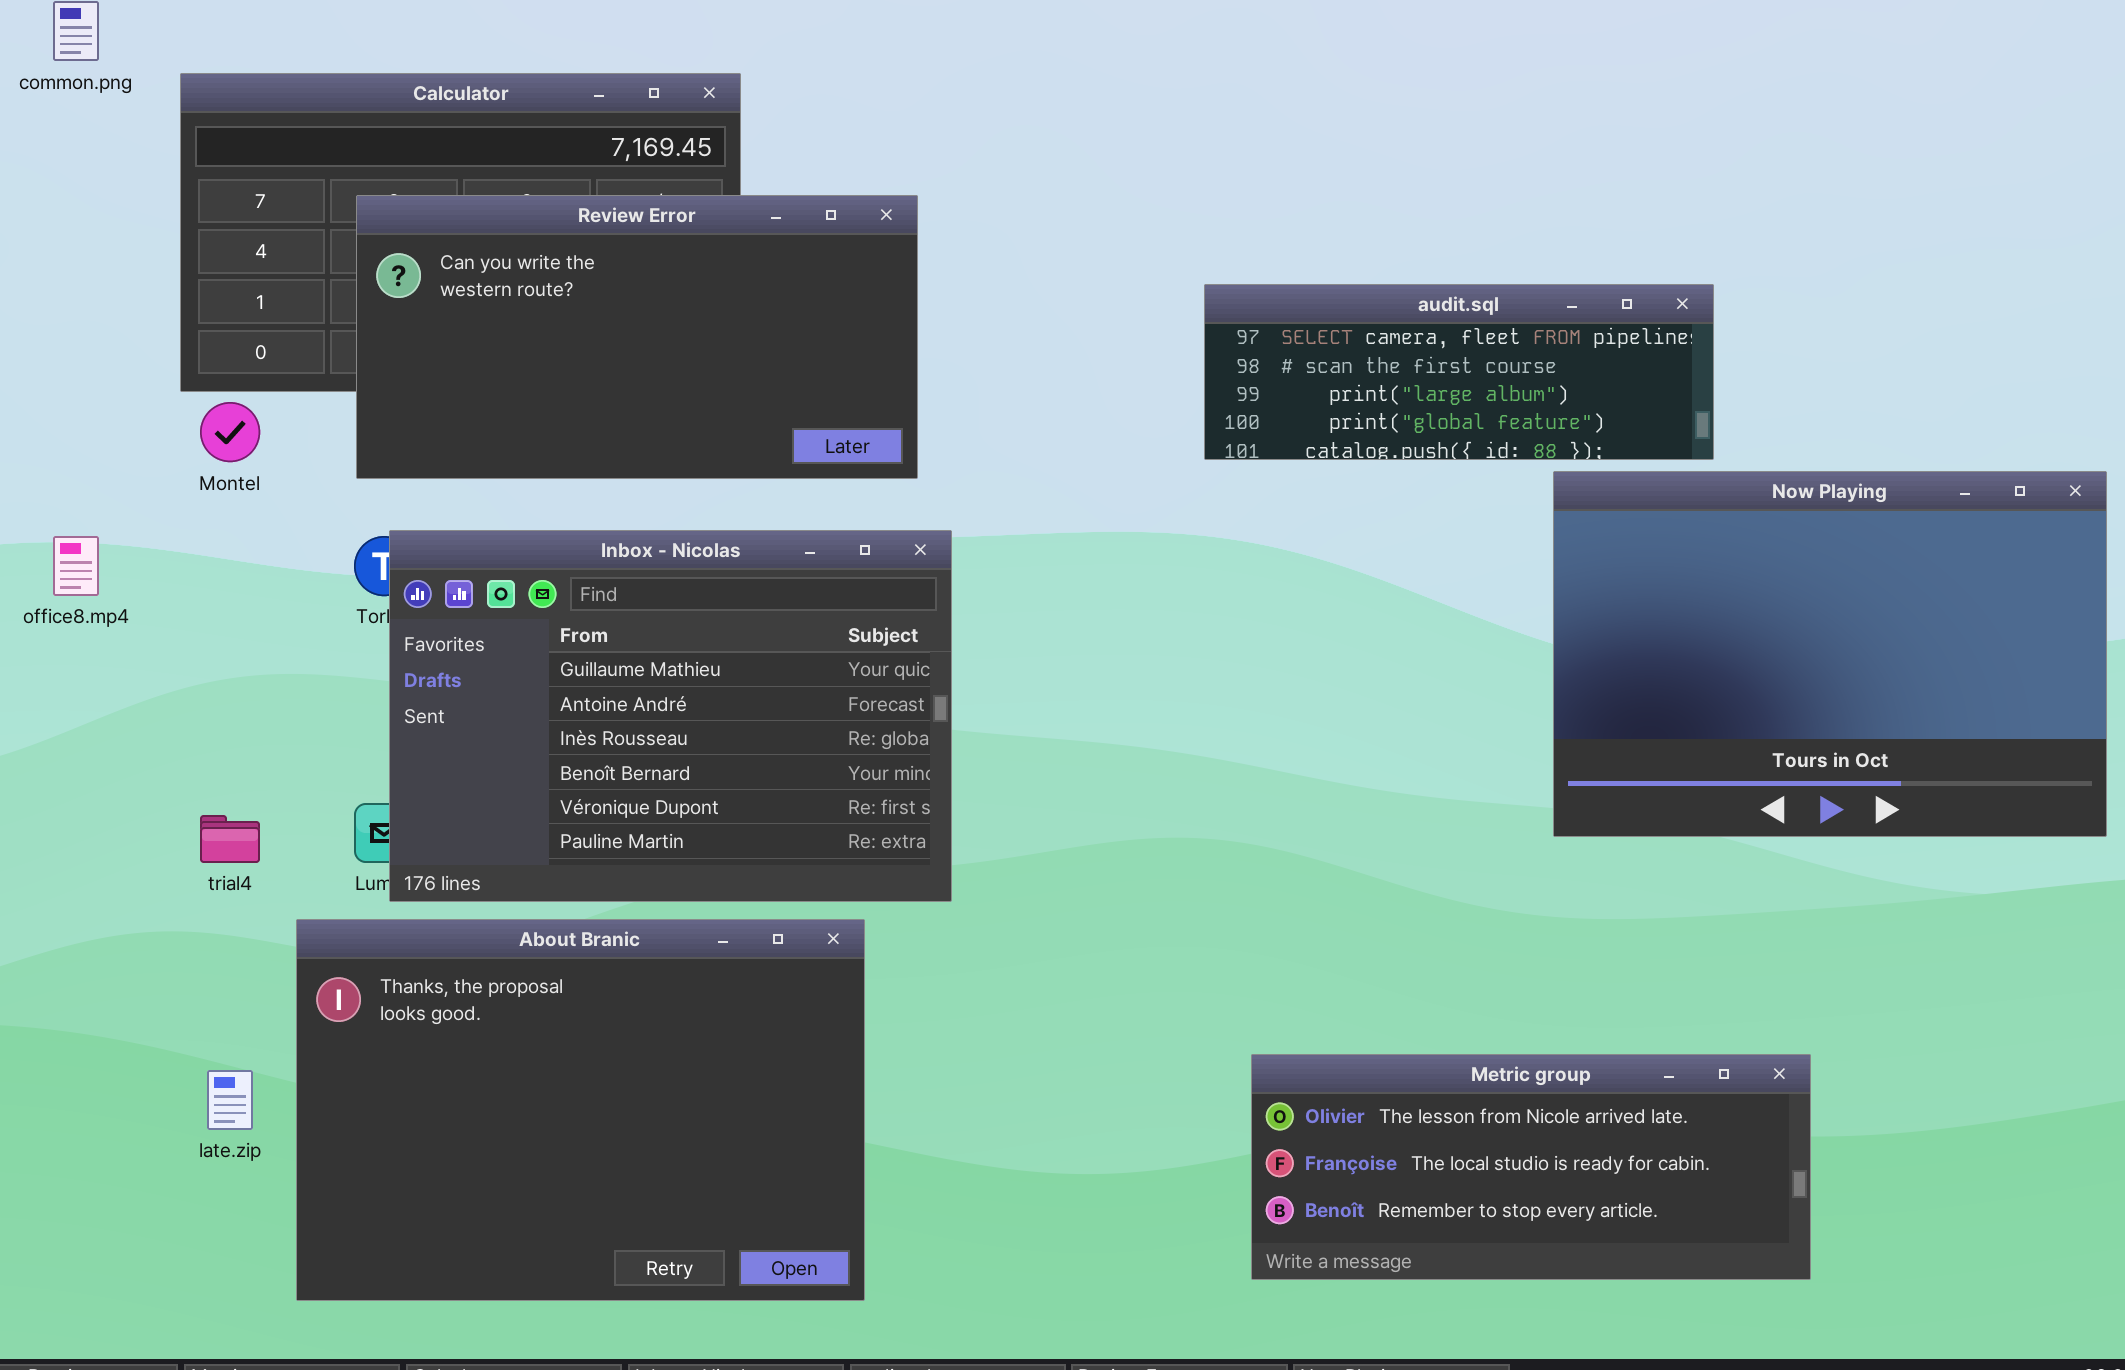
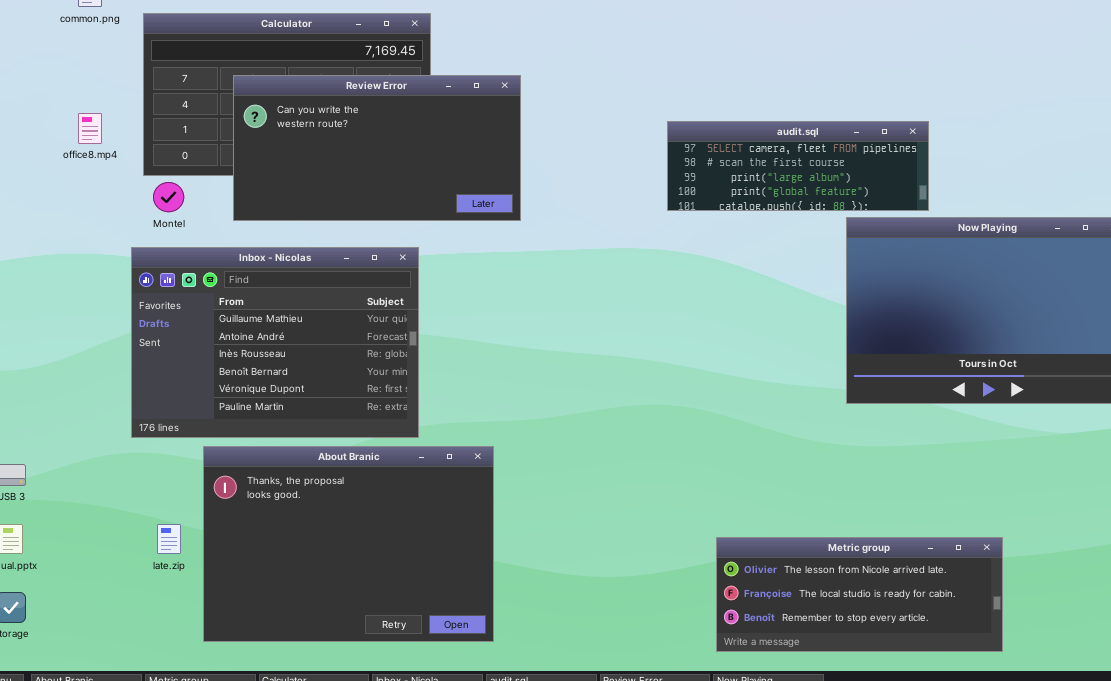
Inbox - Nicolas: [389,530,952,902] -> [131,247,419,438], moved
office8.mp4: [53,536,99,596] -> [78,113,102,144], moved
Metric group: [1251,1054,1811,1280] -> [716,537,1003,652], moved

